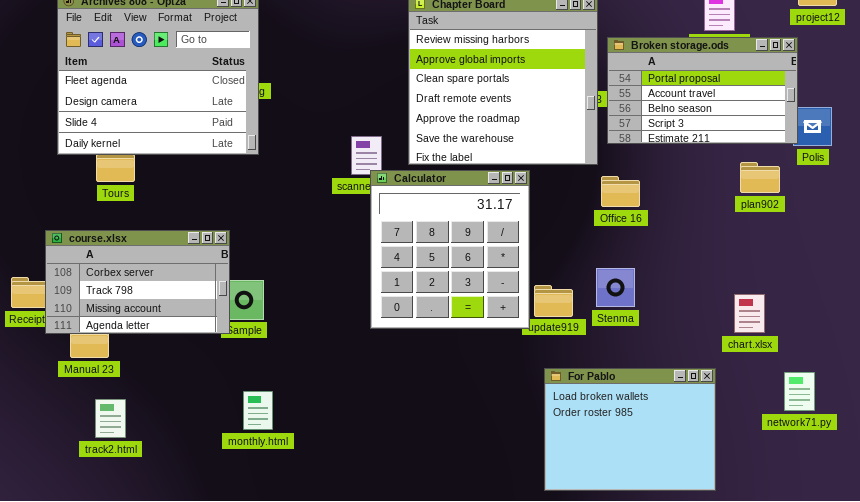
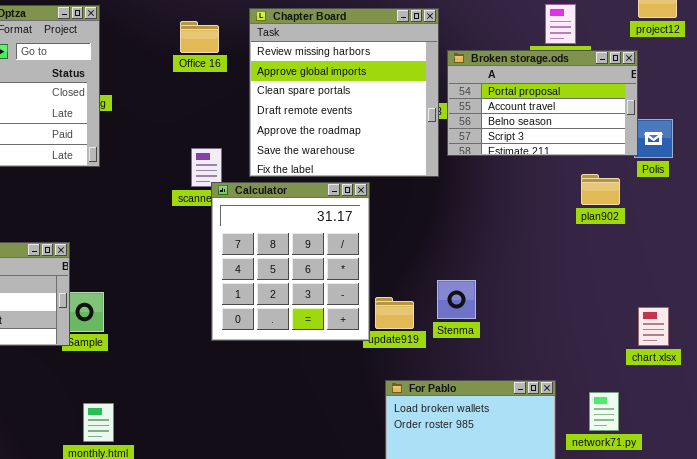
Office 16: [601,176,640,207] -> [180,21,219,53], moved
chart.xlsx: [734,294,765,333] -> [638,307,669,346], moved
network71.py: [784,372,815,411] -> [589,392,619,431], moved

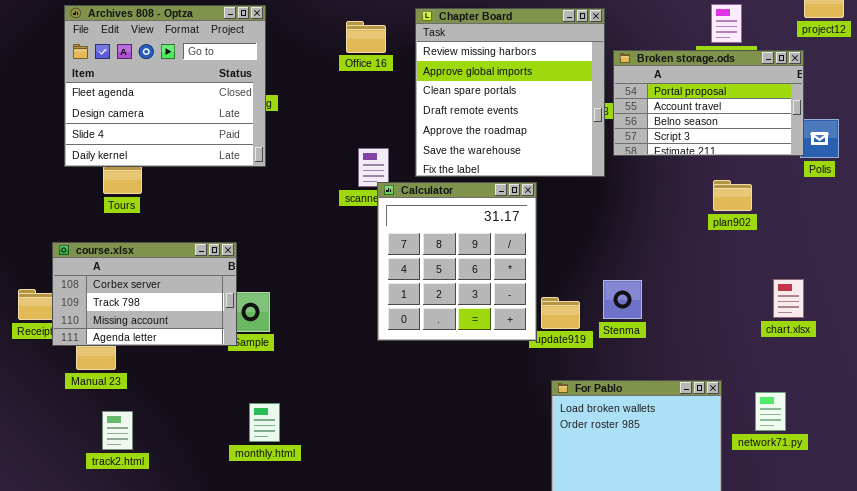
plan902: [581,174,620,205] -> [713,180,752,211], moved
chart.xlsx: [638,307,669,346] -> [773,279,804,318], moved

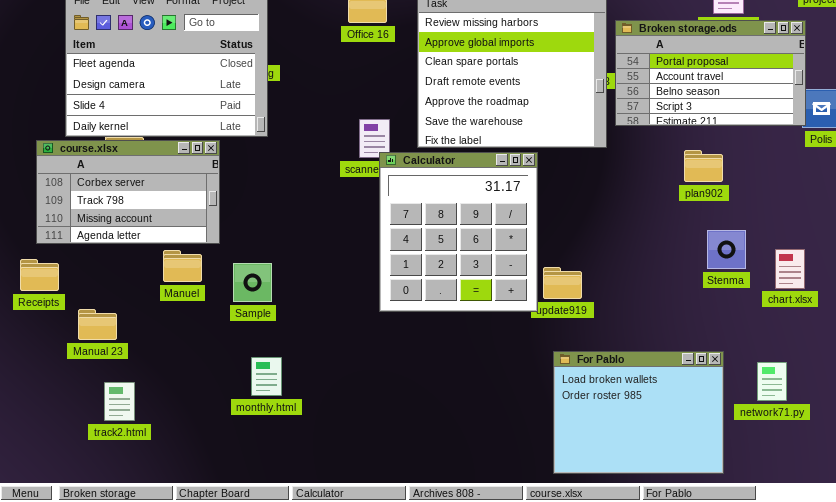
plan902: [713,180,752,211] -> [684,150,723,182], moved
course.xlsx: [52,242,237,346] -> [36,140,220,244], moved
Stenma: [603,280,642,319] -> [707,230,746,269], moved
monthly.html: [249,403,280,442] -> [251,357,282,396], moved

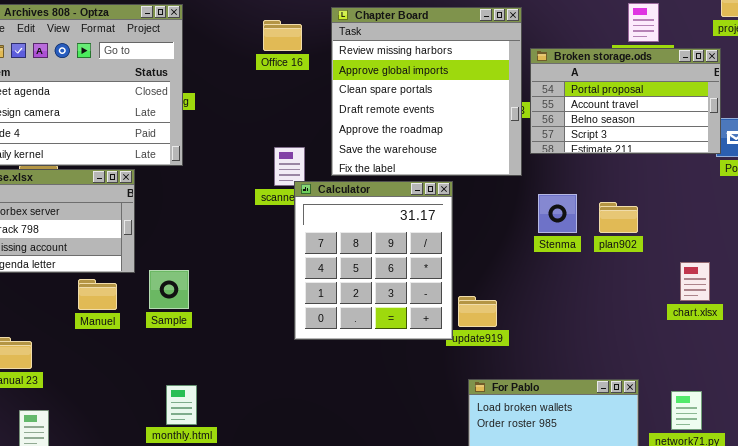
plan902: [684,150,723,182] -> [599,202,638,233], moved
Stenma: [707,230,746,269] -> [538,194,577,233], moved
chart.xlsx: [775,249,805,289] -> [680,262,710,301], moved
Sample: [233,263,272,302] -> [149,270,189,309], moved

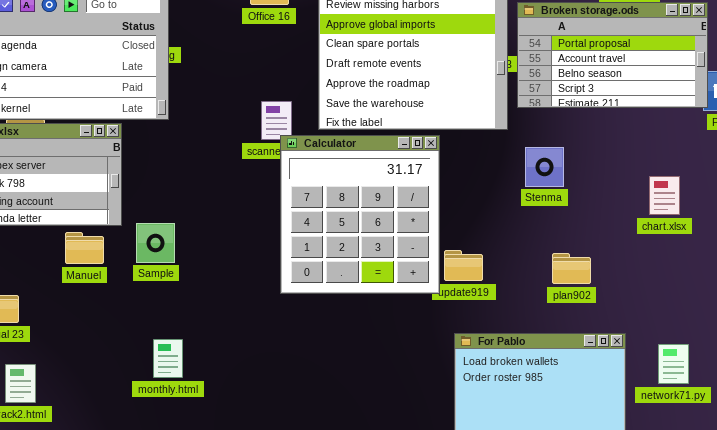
plan902: [599,202,638,233] -> [552,253,591,284], moved
chart.xlsx: [680,262,710,301] -> [649,176,680,215], moved

